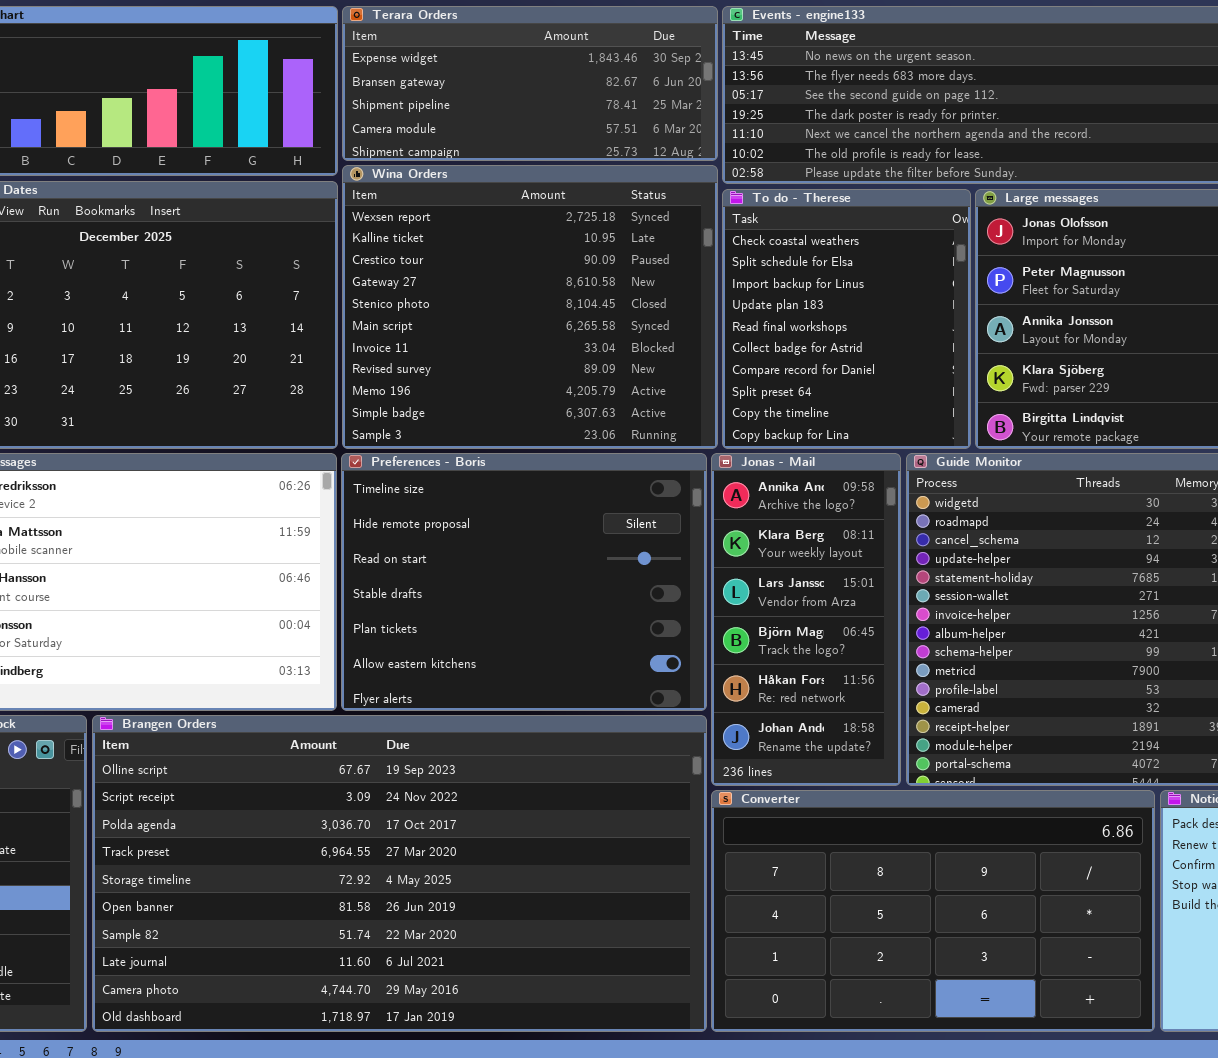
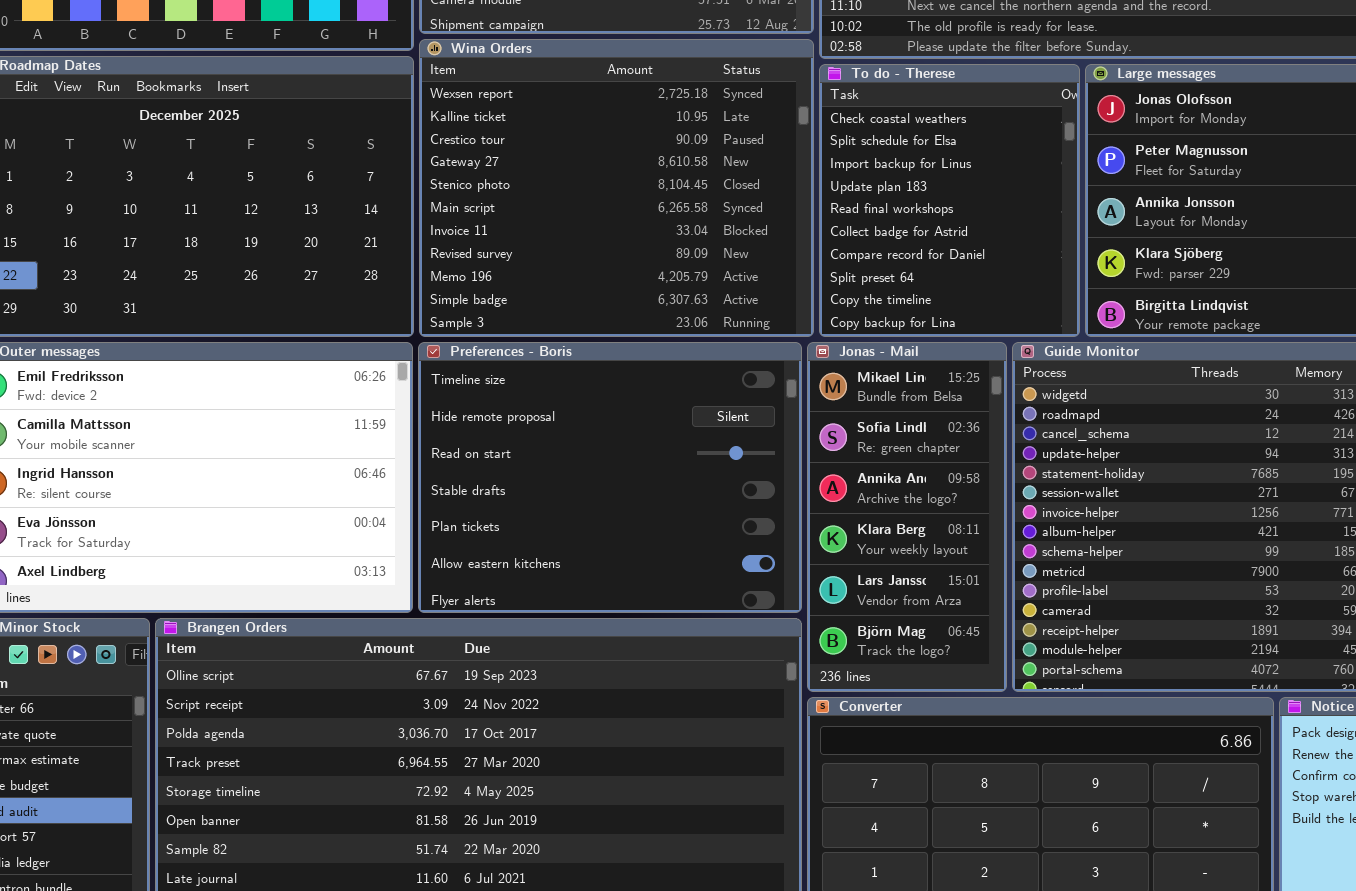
Jonas - Mail: [711,453,901,786] -> [807,342,1007,692], scrolled up 2 rows

